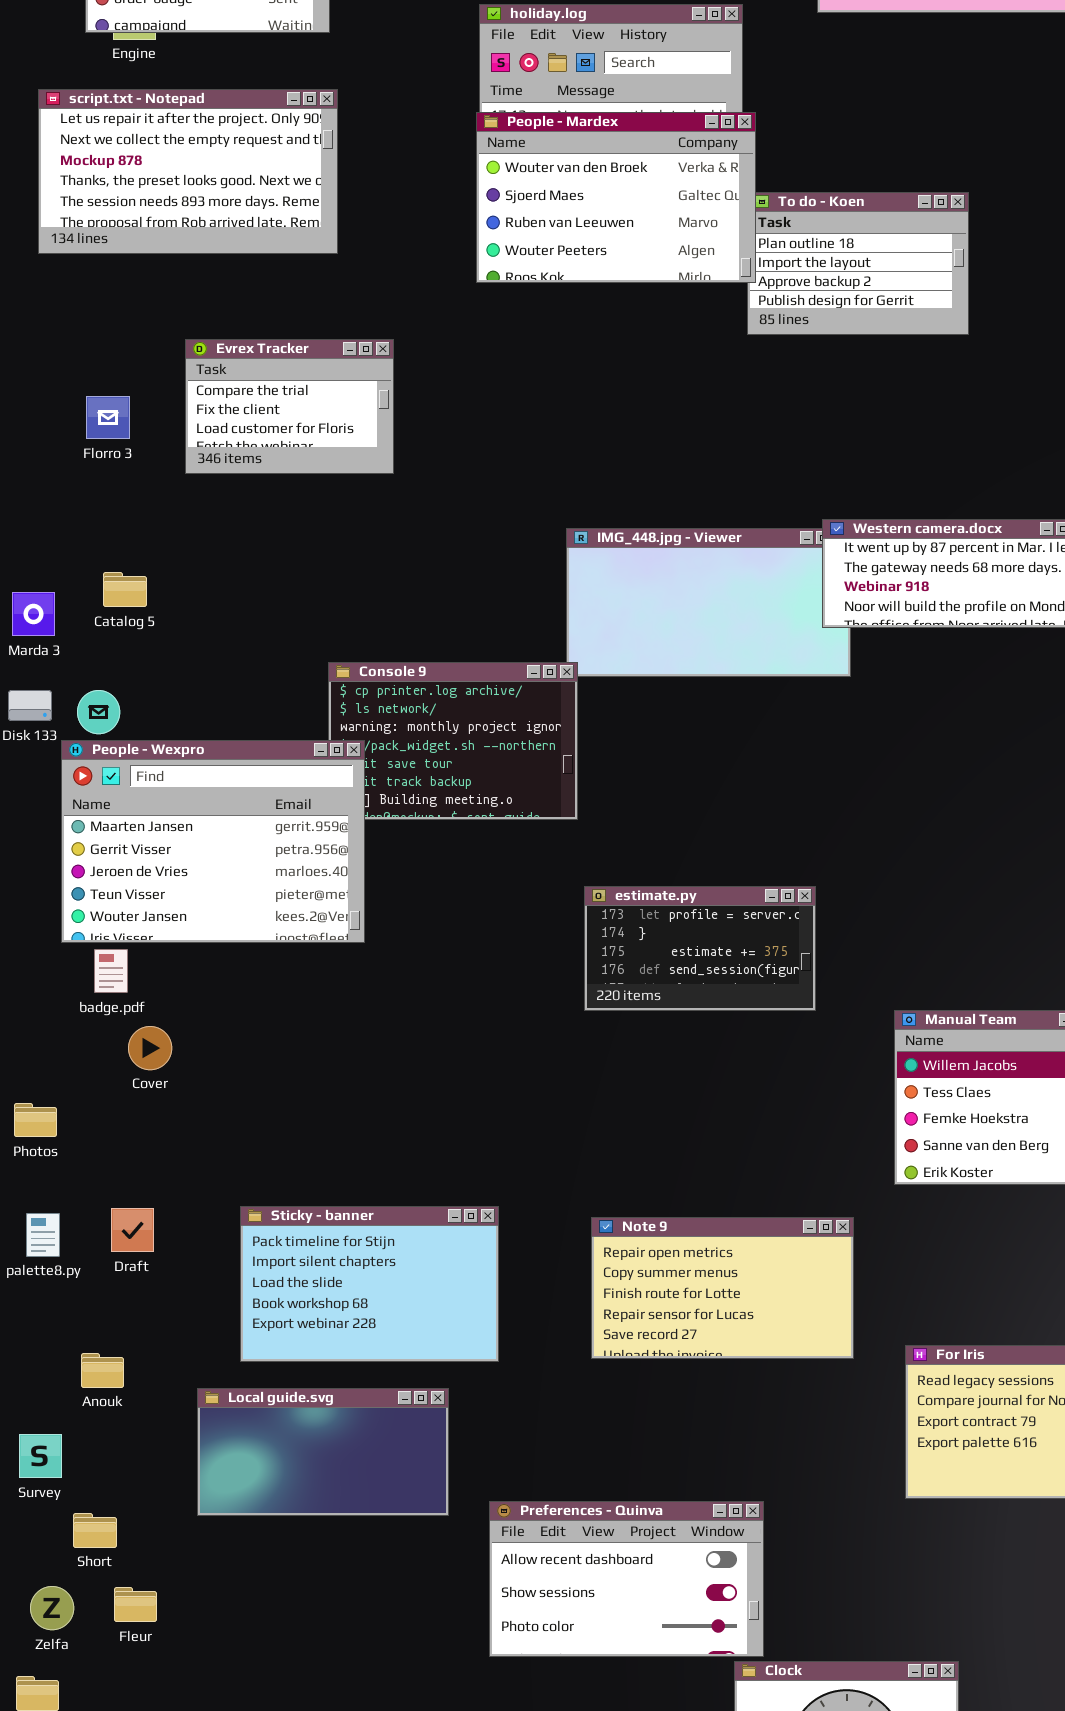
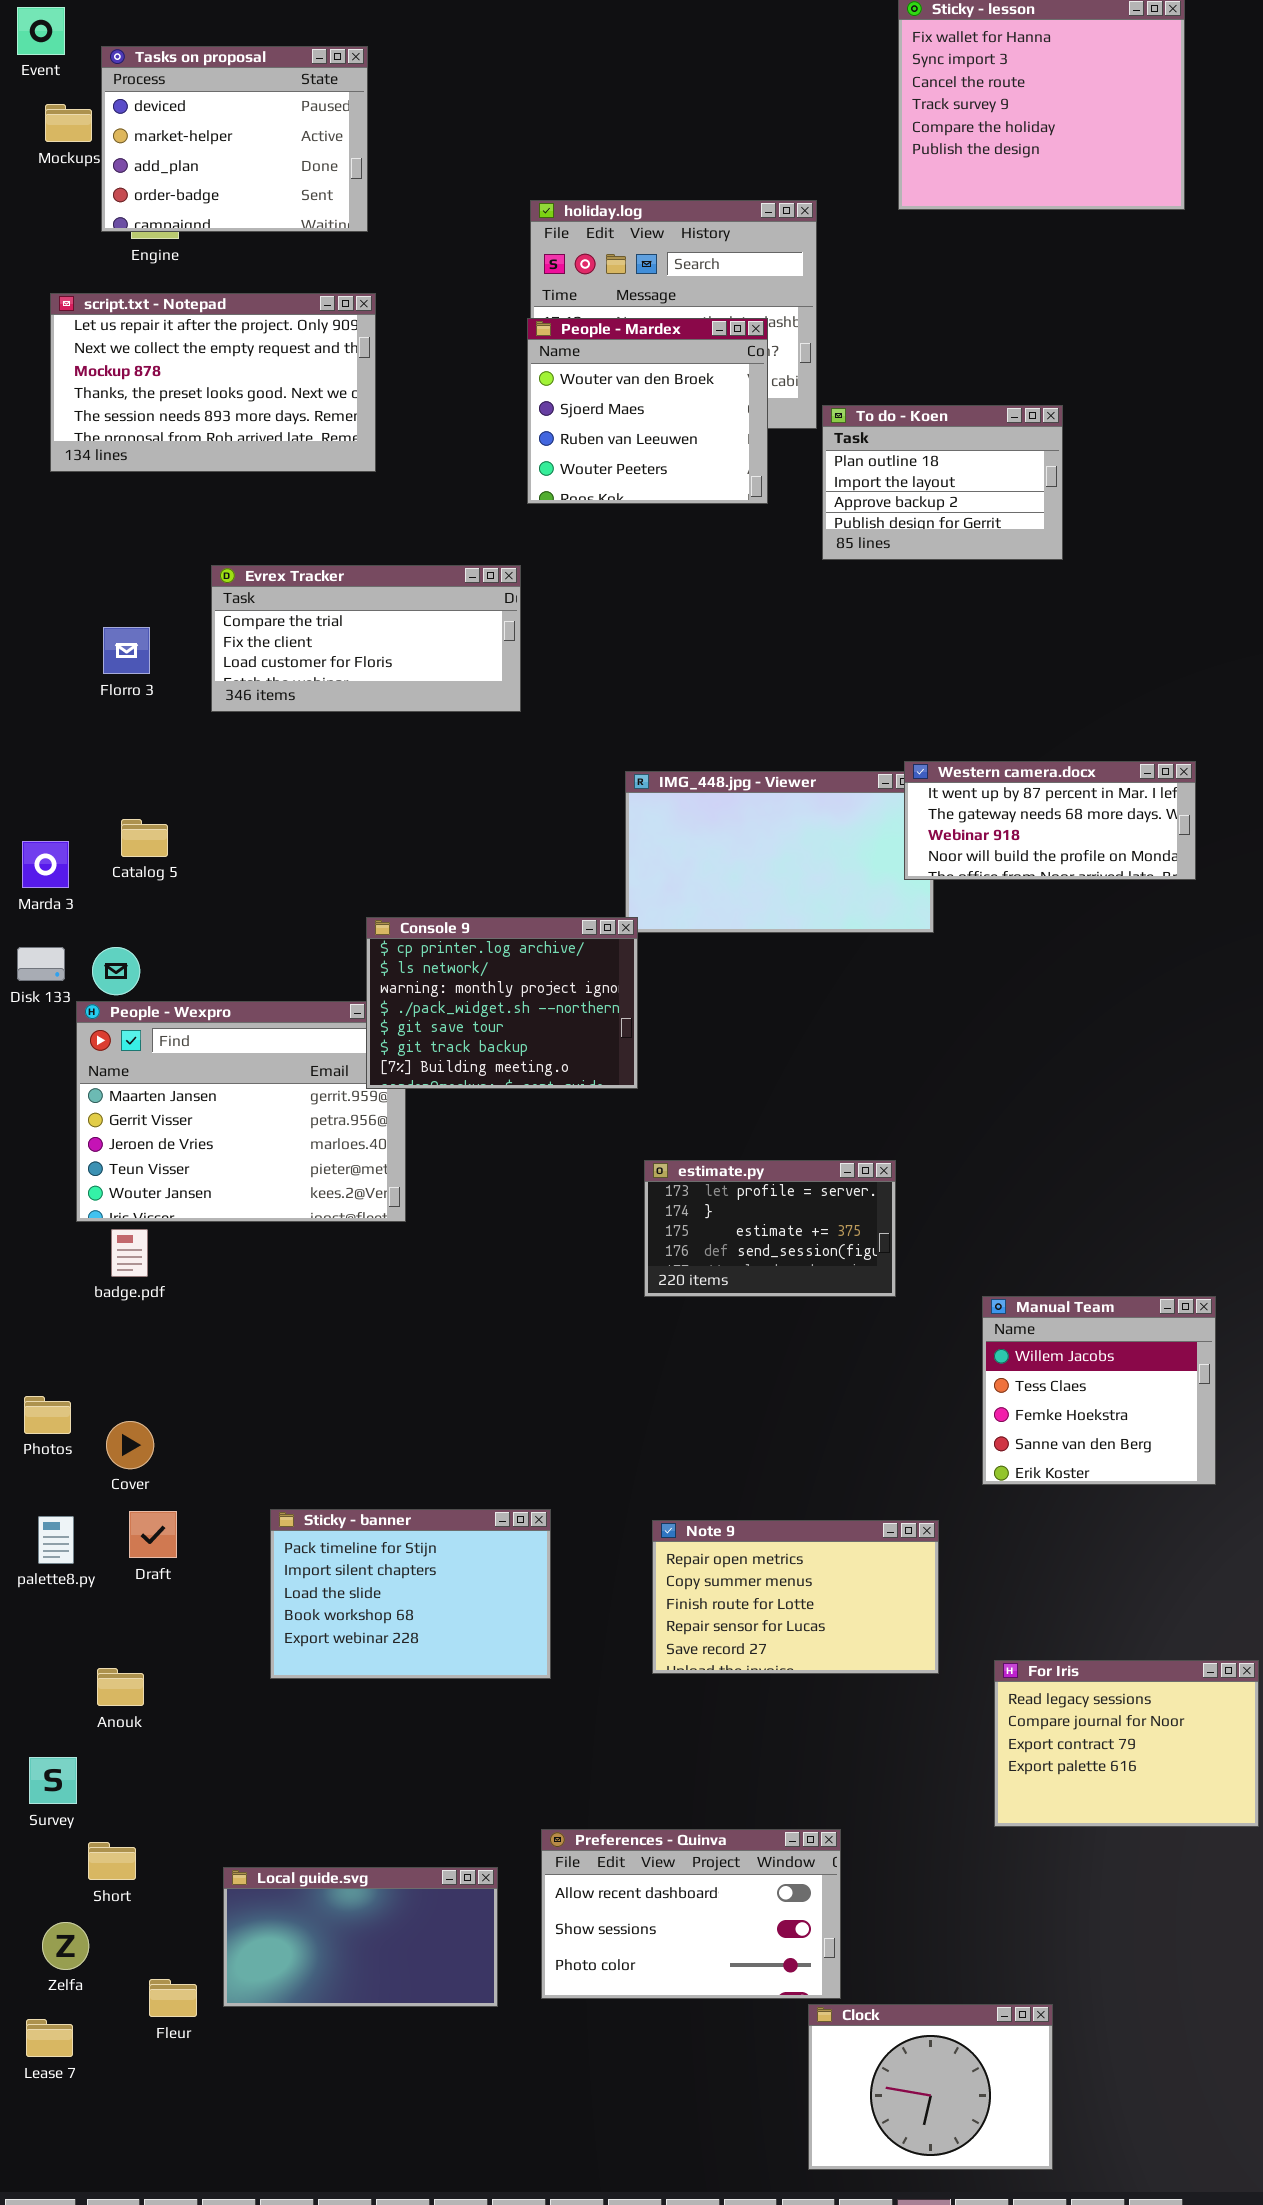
People - Mardex: [476,112,756,283] -> [527,318,768,504], resized
Evrex Tracker: [185,339,394,474] -> [211,565,521,712], resized
Console 9: [328,662,578,820] -> [366,917,638,1089], raised
Cover: [128,1026,172,1070] -> [106,1421,154,1469], moved
Local guide.svg: [197,1388,449,1516] -> [223,1867,498,2007], moved
Fleur: [114,1587,157,1622] -> [149,1979,197,2017], moved

